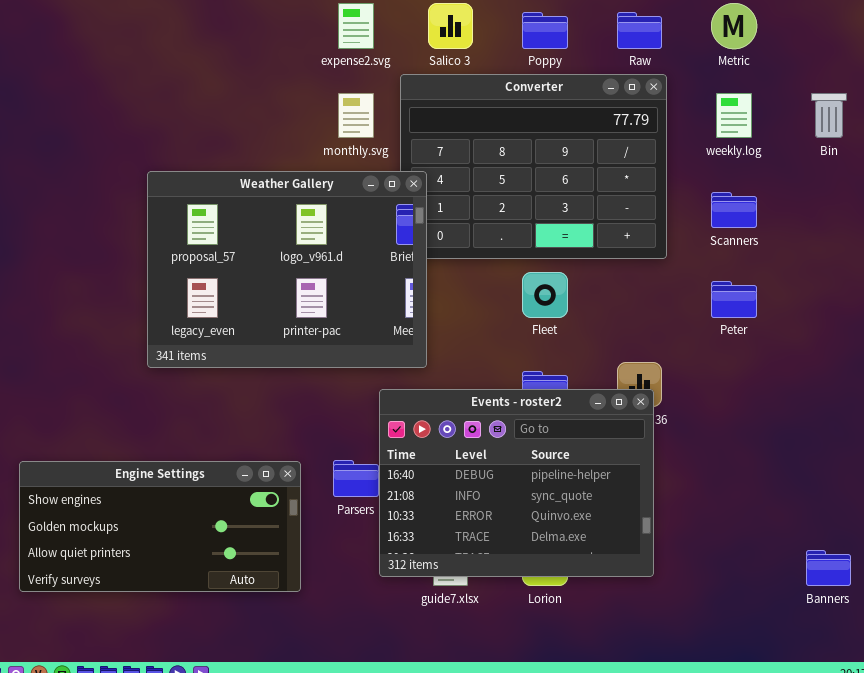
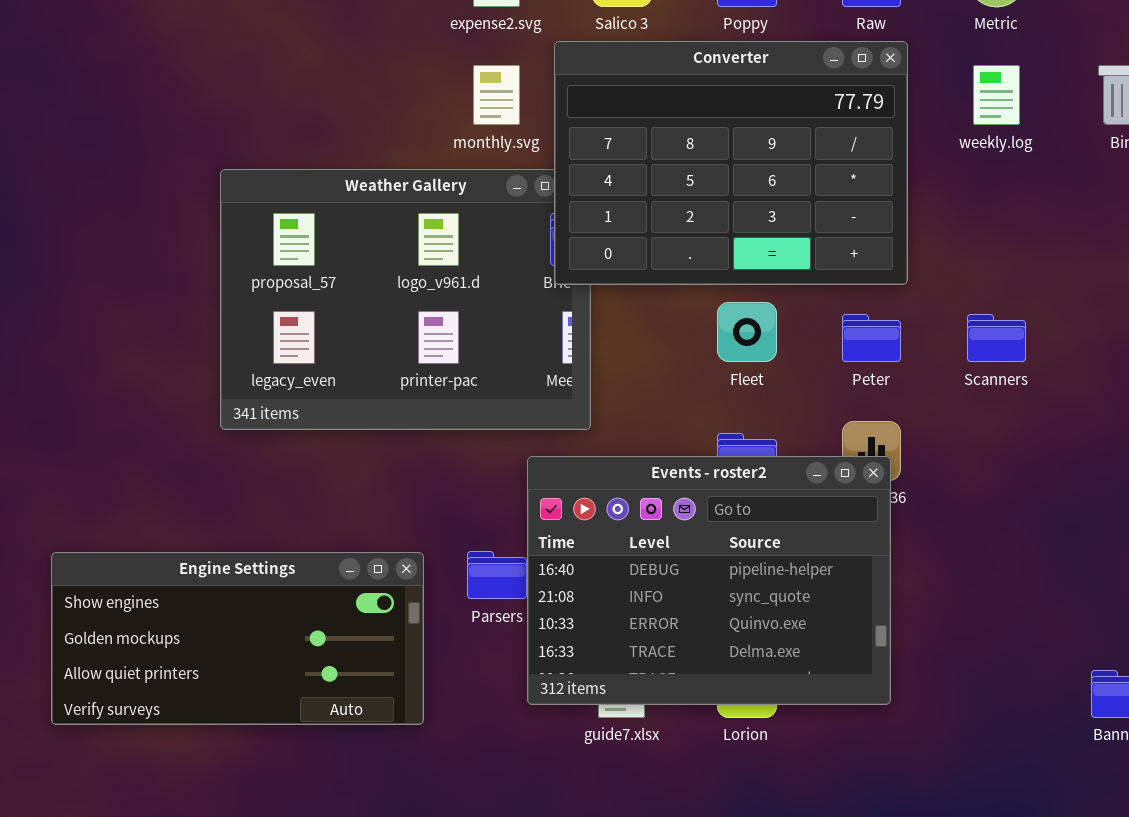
Converter: [400,74,667,259] -> [554,41,908,285], raised
Scanners: [711,192,757,228] -> [967,314,1026,362], moved
Peter: [711,281,757,318] -> [842,314,901,362], moved

